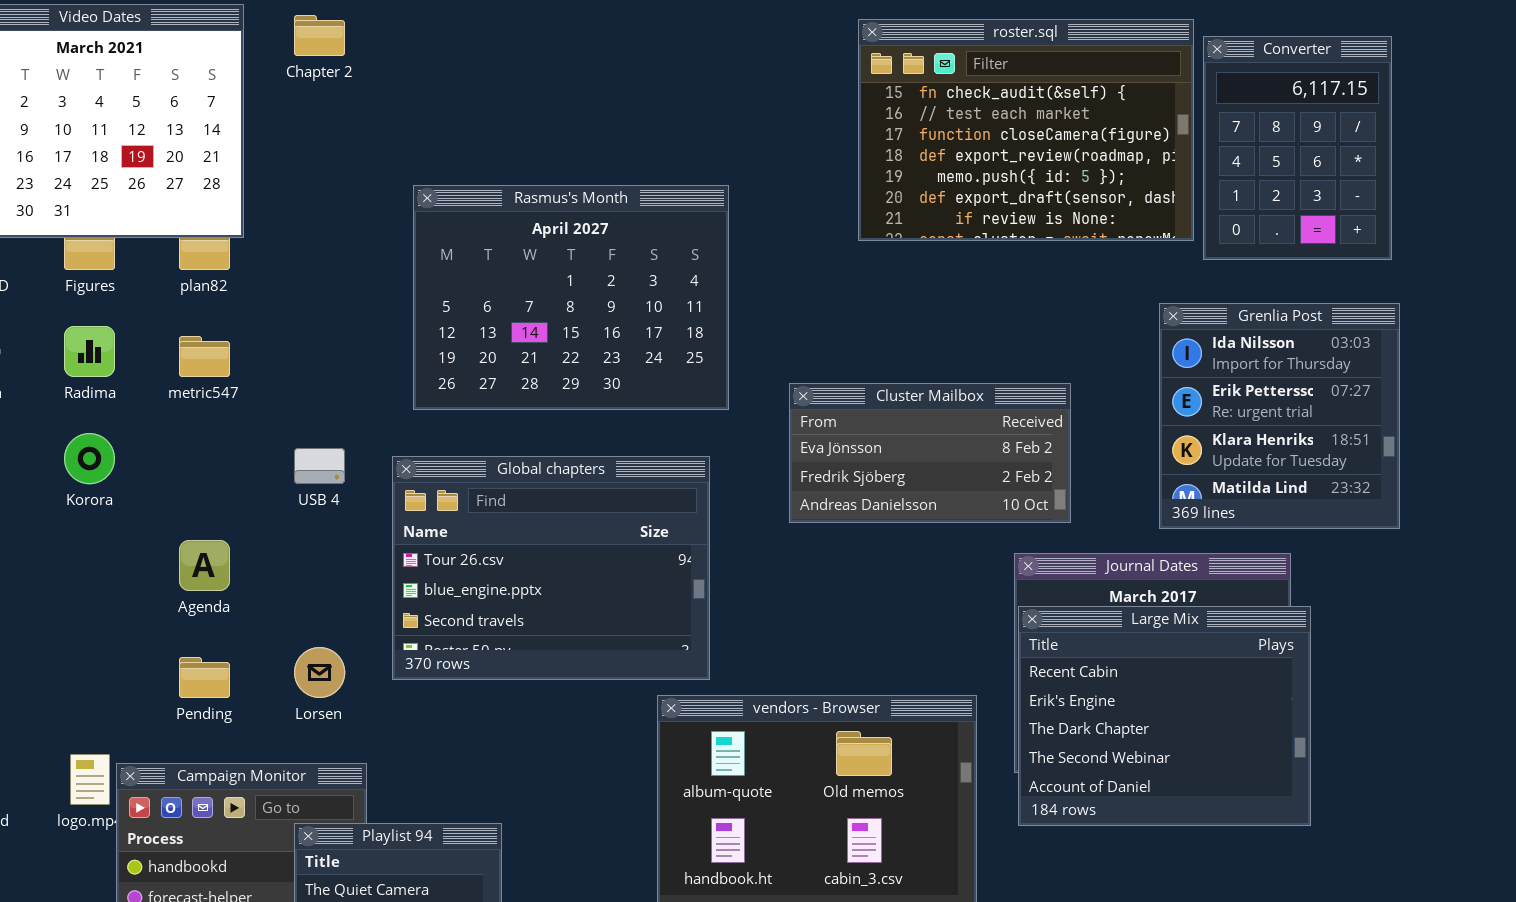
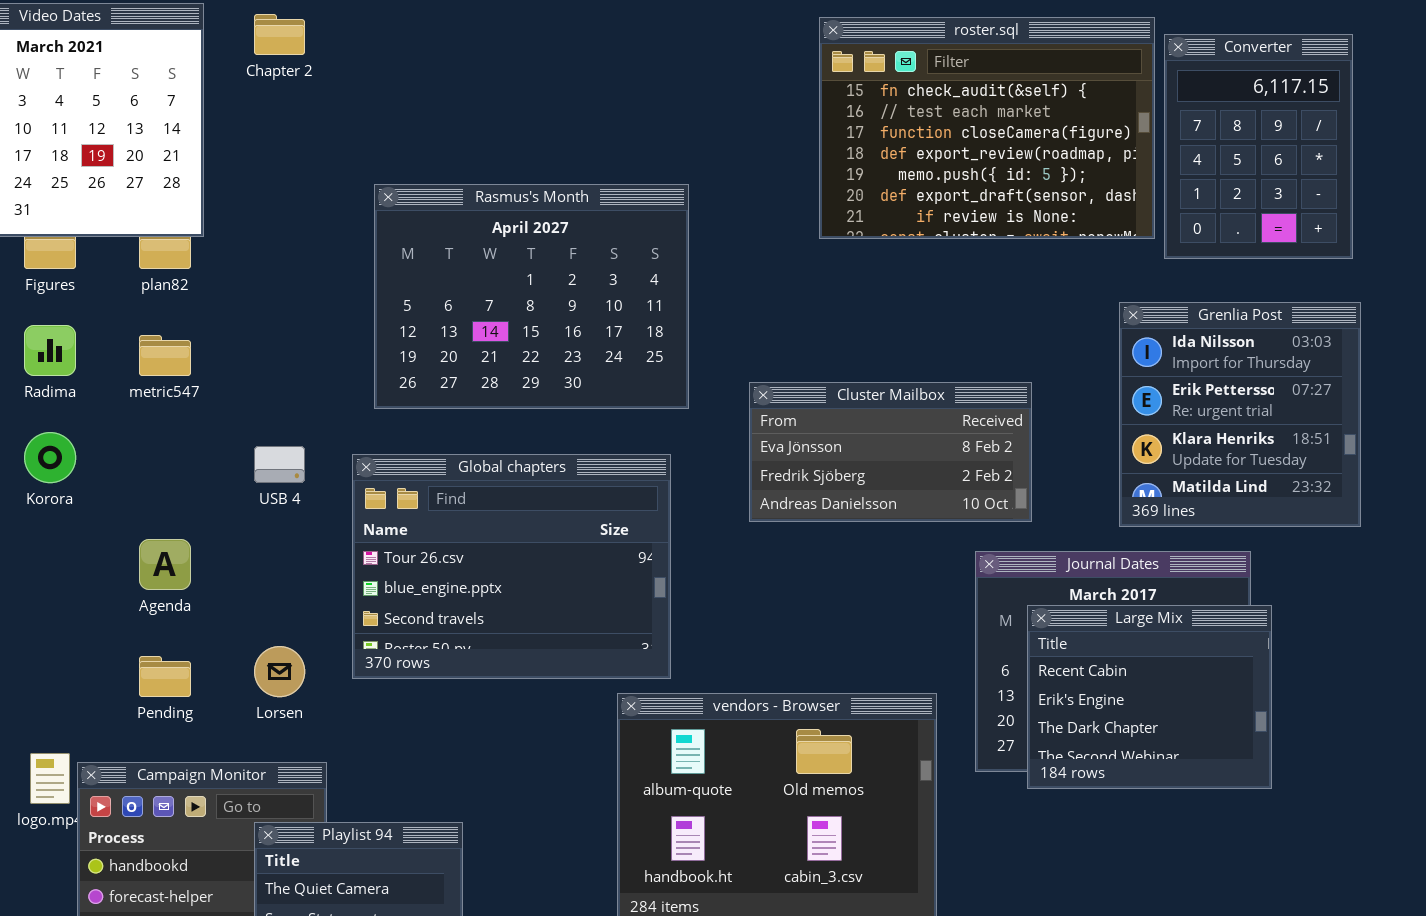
Large Mix: [1018,606,1311,826] -> [1027,605,1272,789], resized

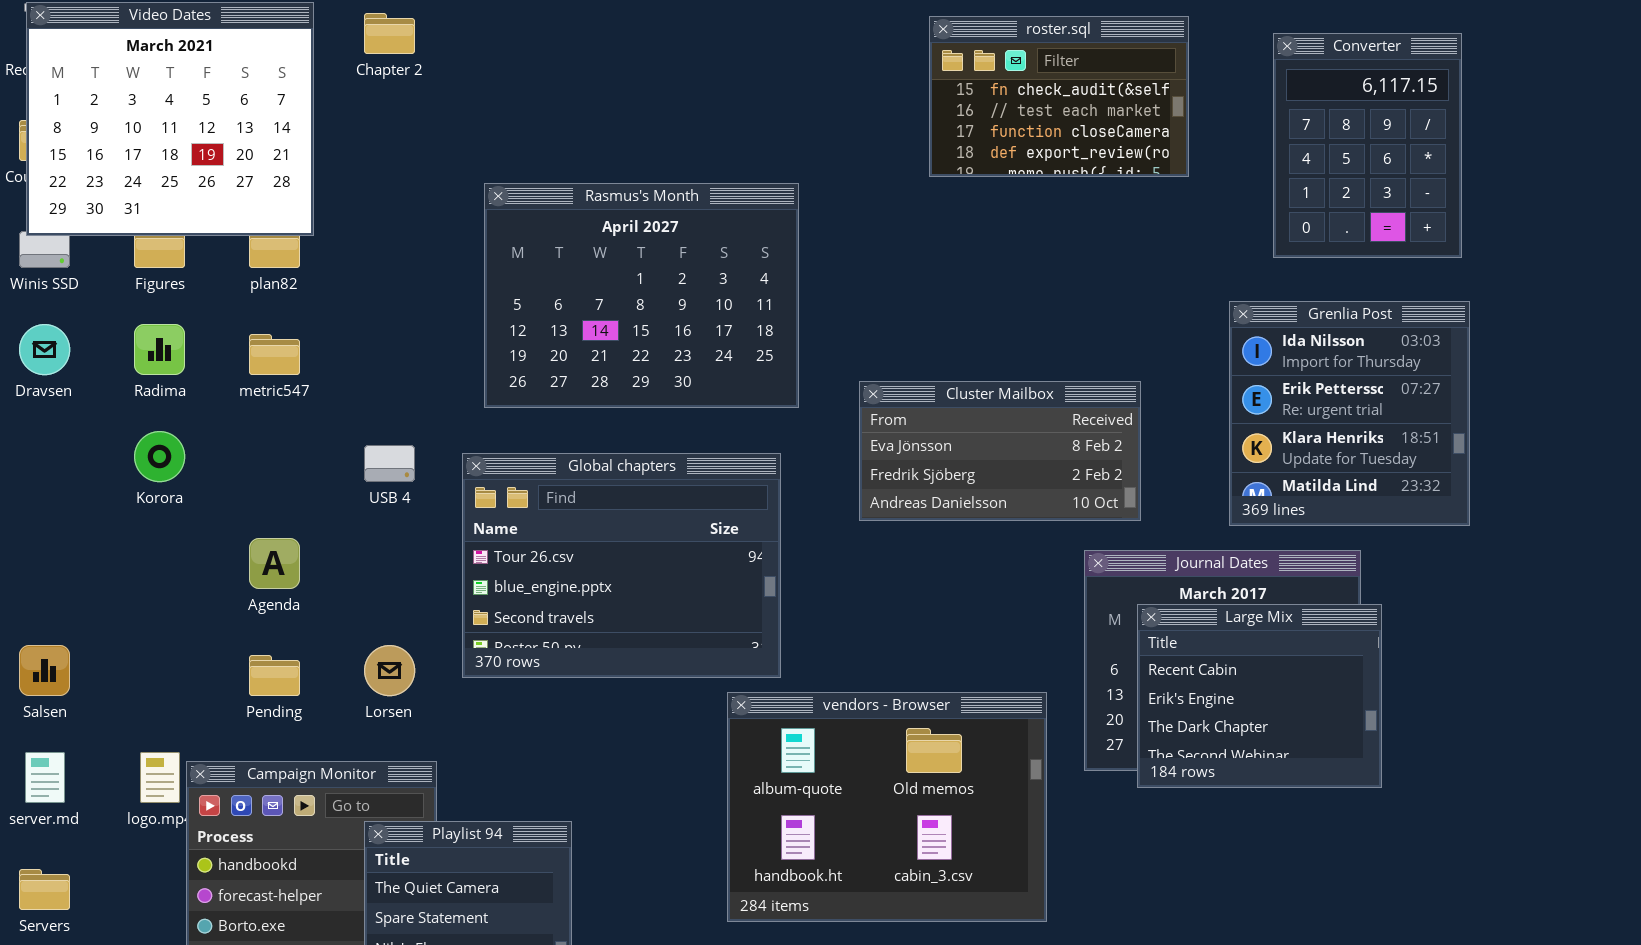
roster.sql: [819,17,1155,239] -> [929,16,1189,177], resized

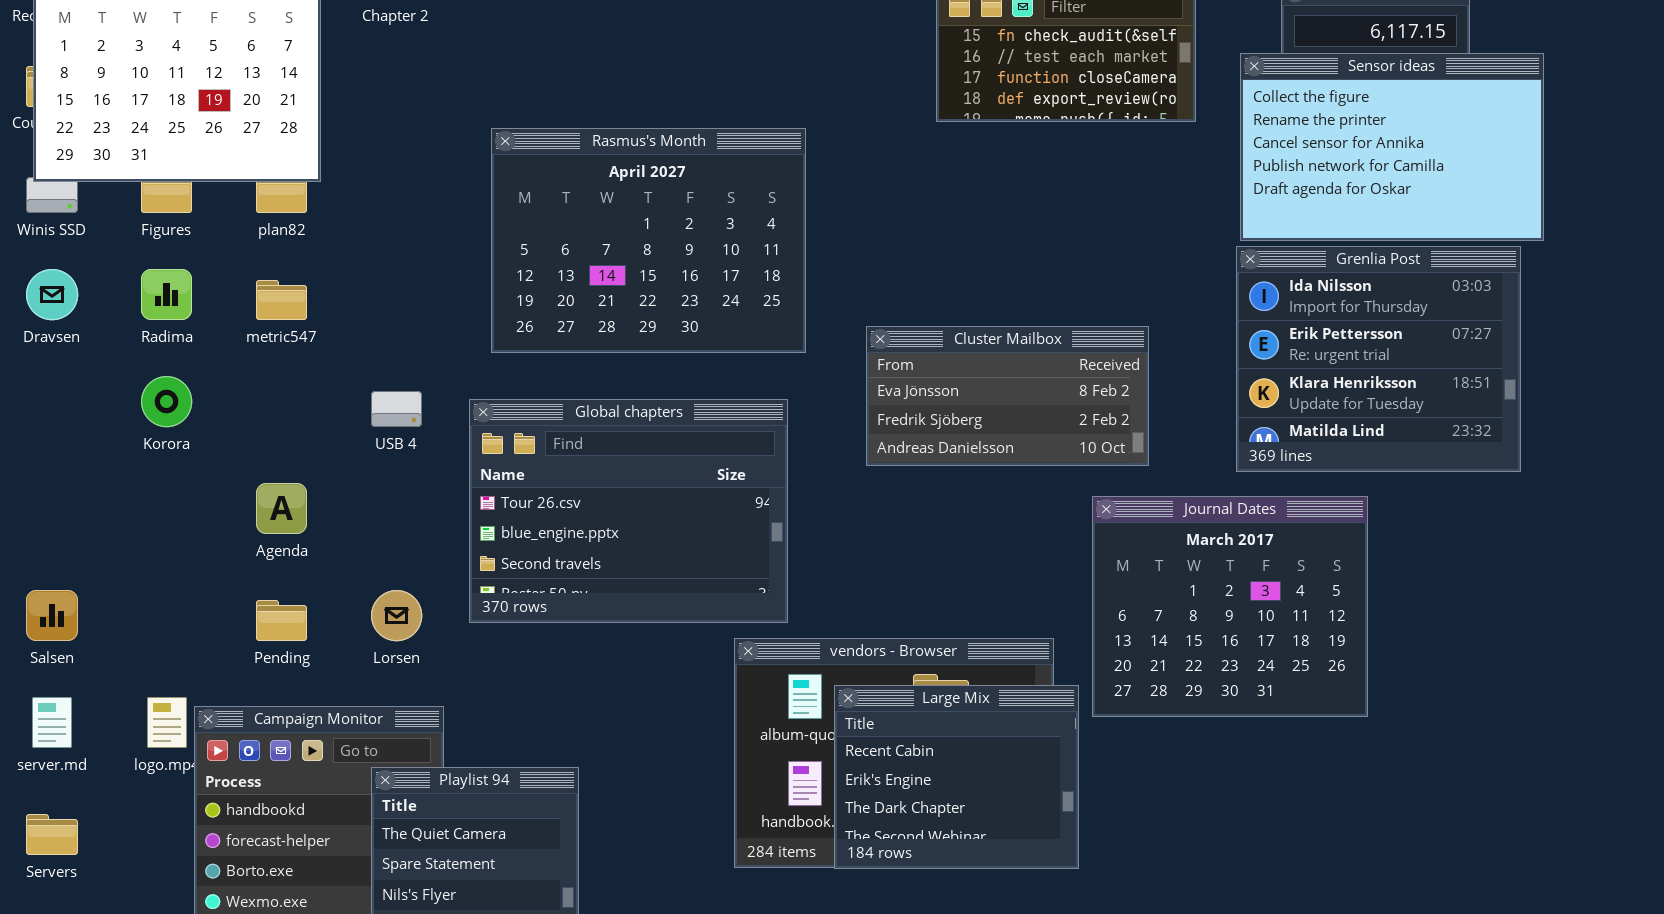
Sensor ideas: none -> [1240,53,1544,241], opened
Grenlia Post: [1229,301,1470,526] -> [1236,246,1521,472], resized
Large Mix: [1137,604,1382,788] -> [834,685,1079,869], moved

